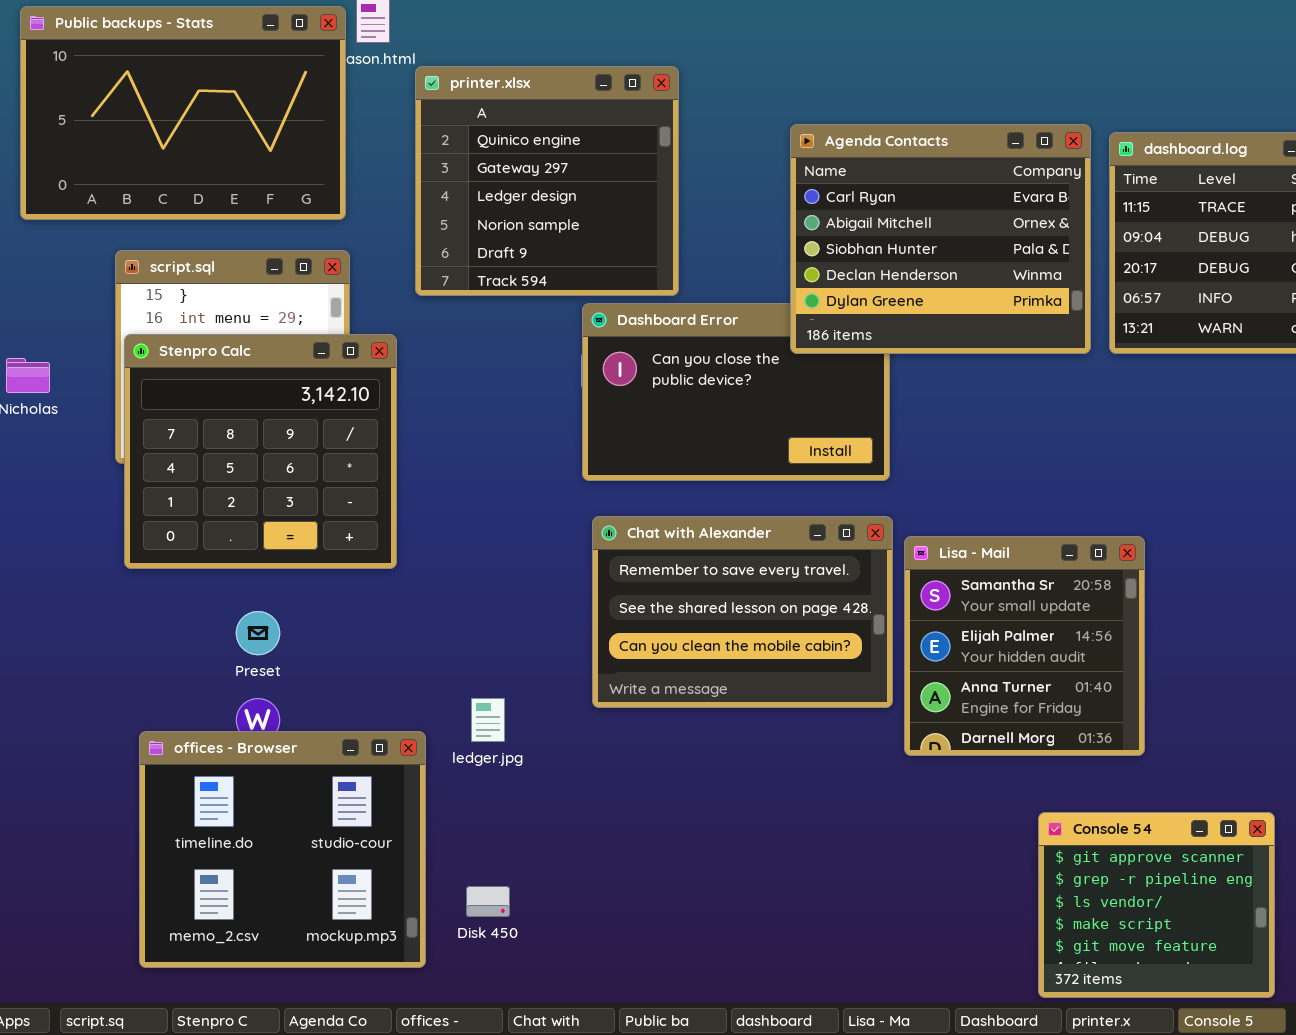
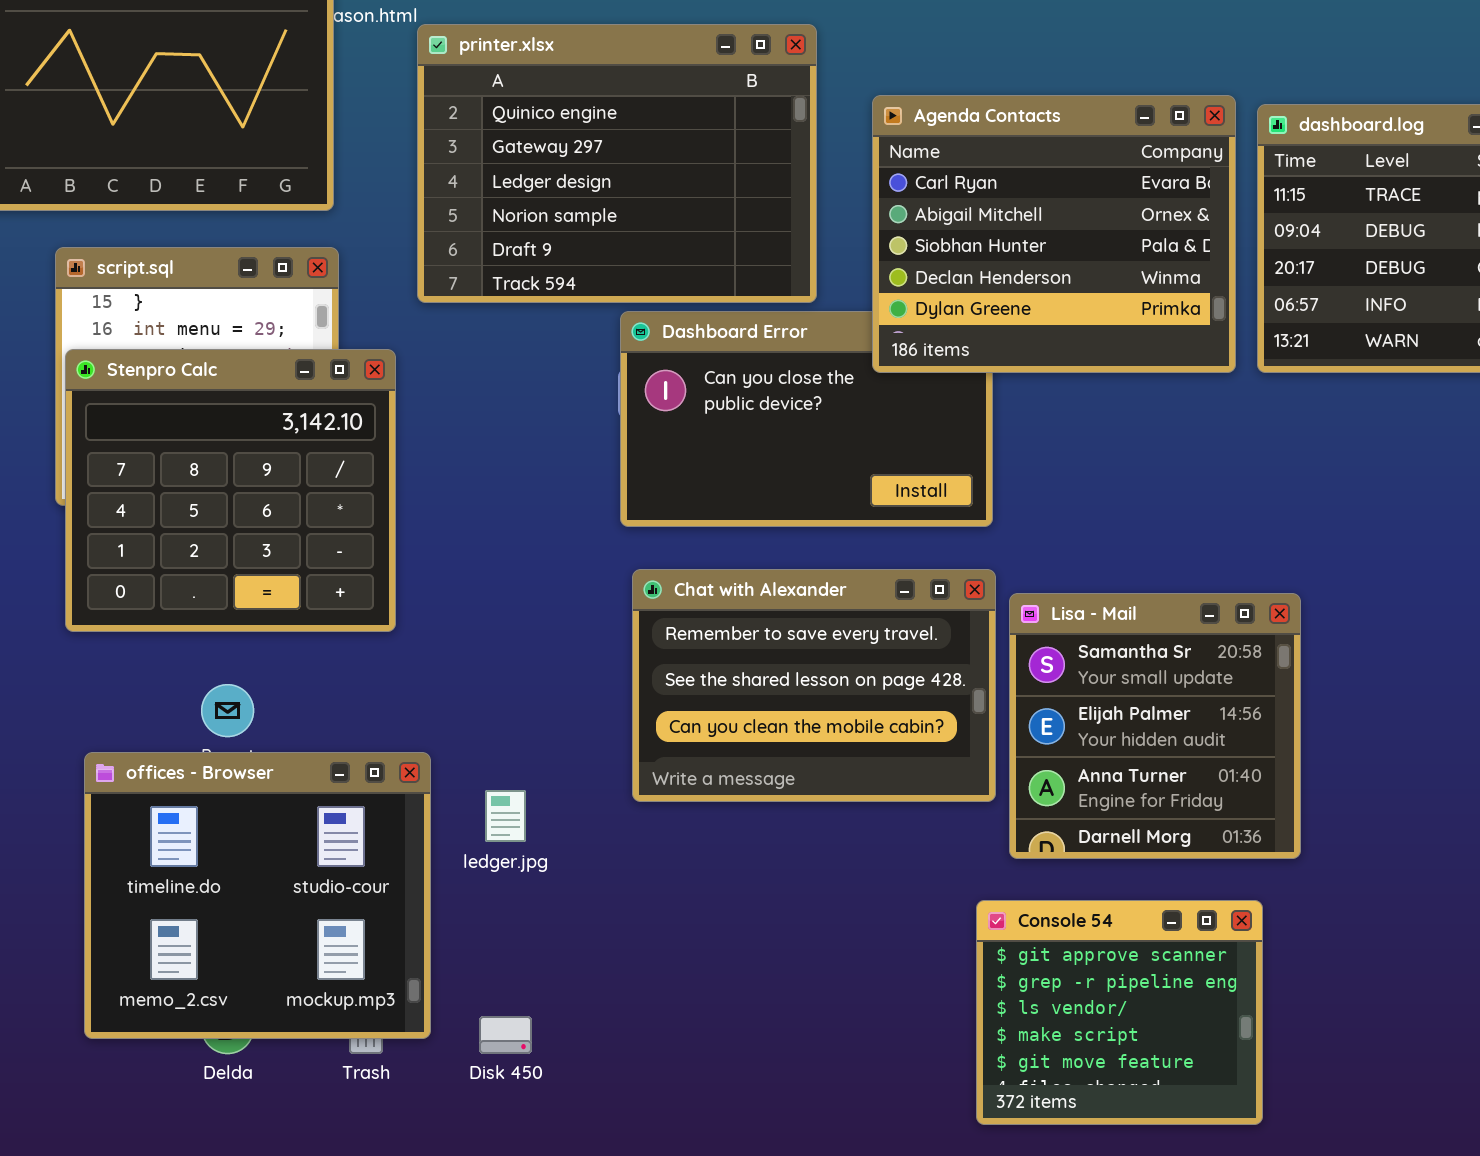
printer.xlsx: [415,66,679,296] -> [417,24,817,303], resized
offices - Browser: [139,731,426,968] -> [84,752,431,1039], moved
Console 54: [1038,812,1275,998] -> [976,900,1263,1125], moved

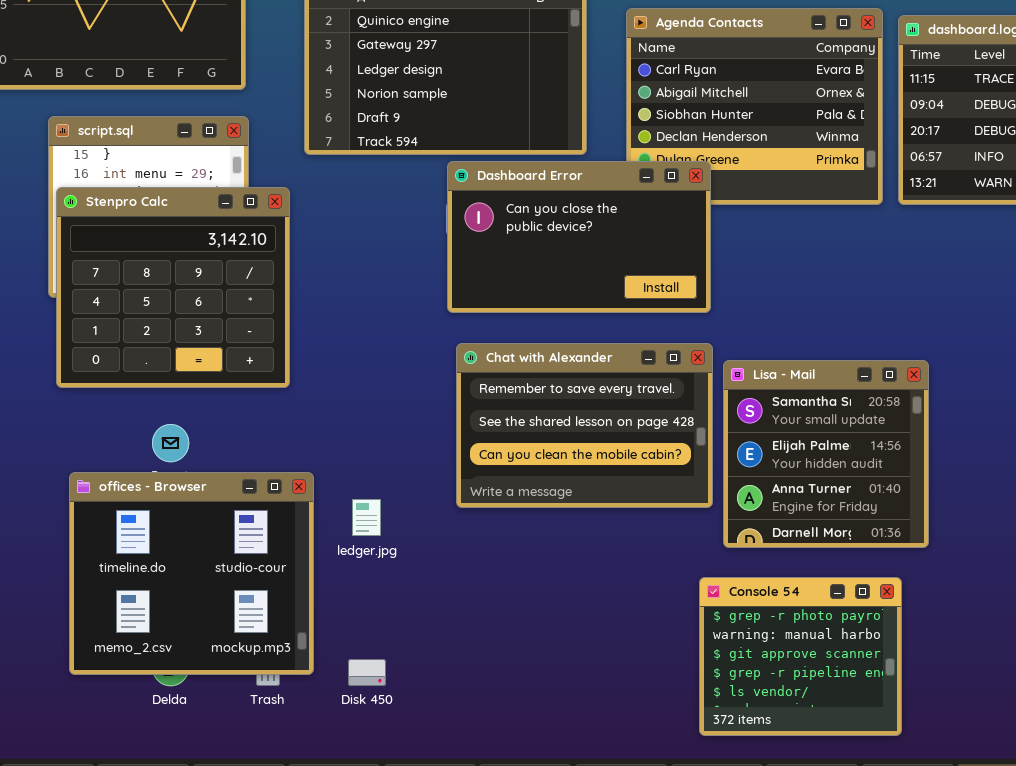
Dashboard Error: [620,311,993,527] -> [447,161,711,313], raised
Console 54: [976,900,1263,1125] -> [699,577,902,736], scrolled up 2 rows

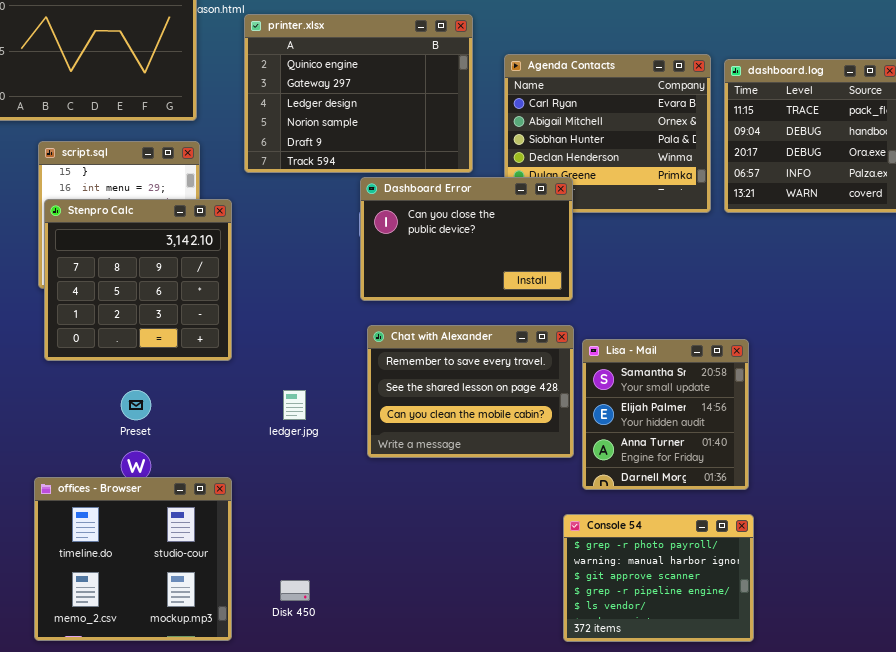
offices - Browser: [69,472,314,675] -> [34,477,232,641], moved
ledger.jpg: [352,499,381,536] -> [283,390,306,420], moved
Console 54: [699,577,902,736] -> [563,514,754,642], resized

